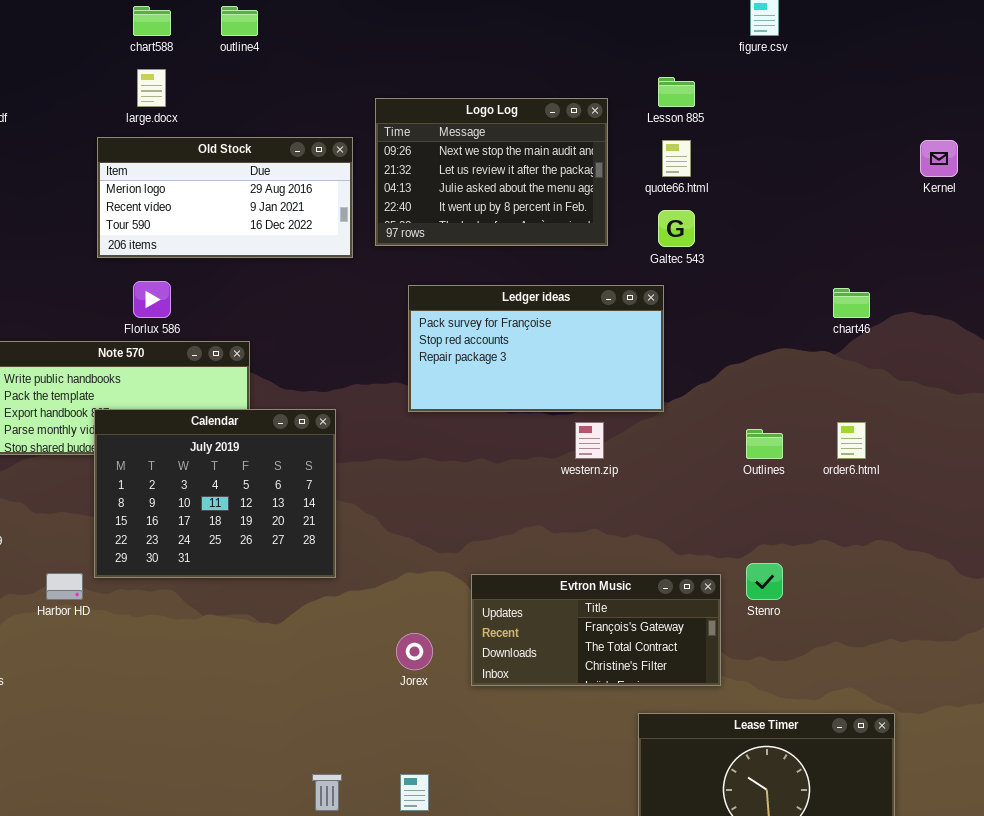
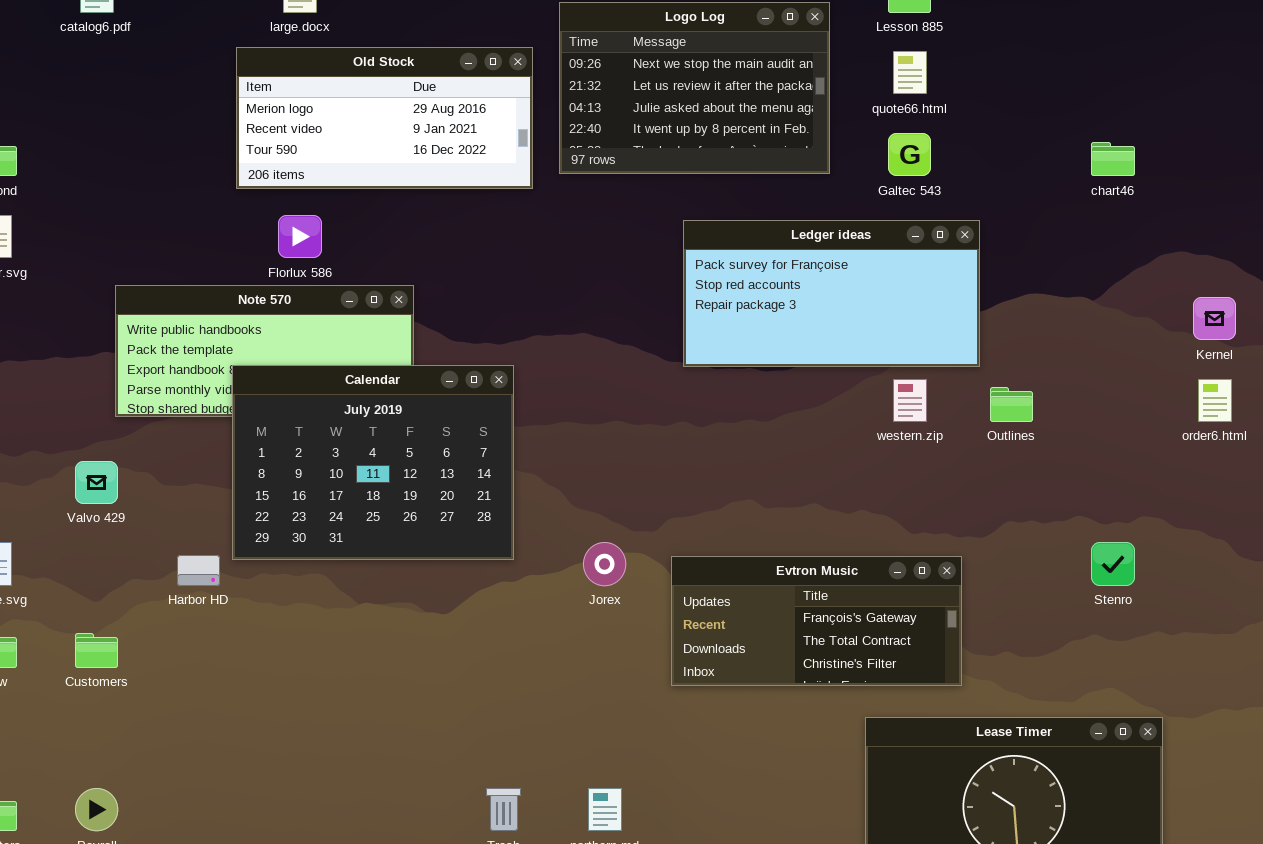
Kernel: [920,140,958,177] -> [1193,297,1236,340], moved
Ledger ideas: [408,285,664,412] -> [683,220,980,367], moved
chart46: [833,288,870,318] -> [1091,142,1135,176], moved
western.zip: [575,422,604,459] -> [893,379,927,422], moved
order6.html: [837,422,866,459] -> [1198,379,1232,422], moved
Stenro: [746,563,783,600] -> [1091,542,1135,586], moved
Jorex: [396,633,433,670] -> [583,542,626,586], moved

